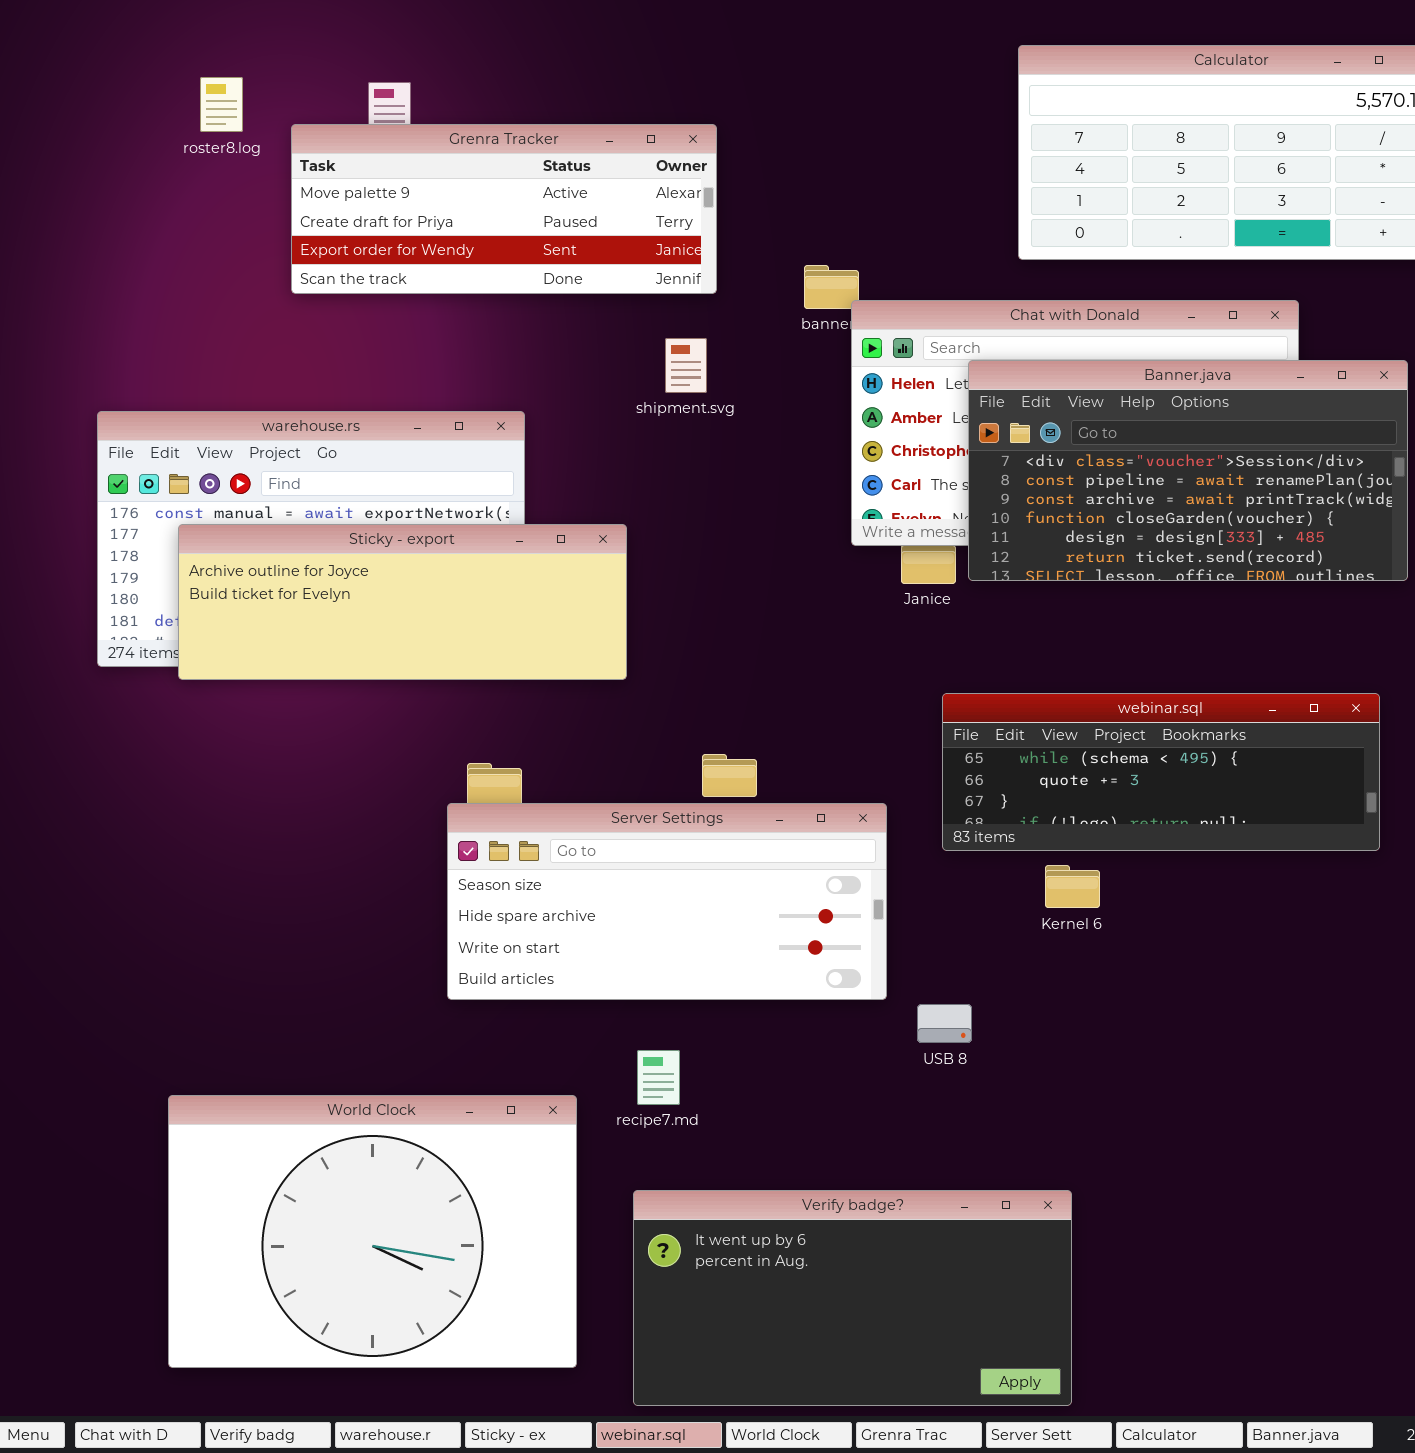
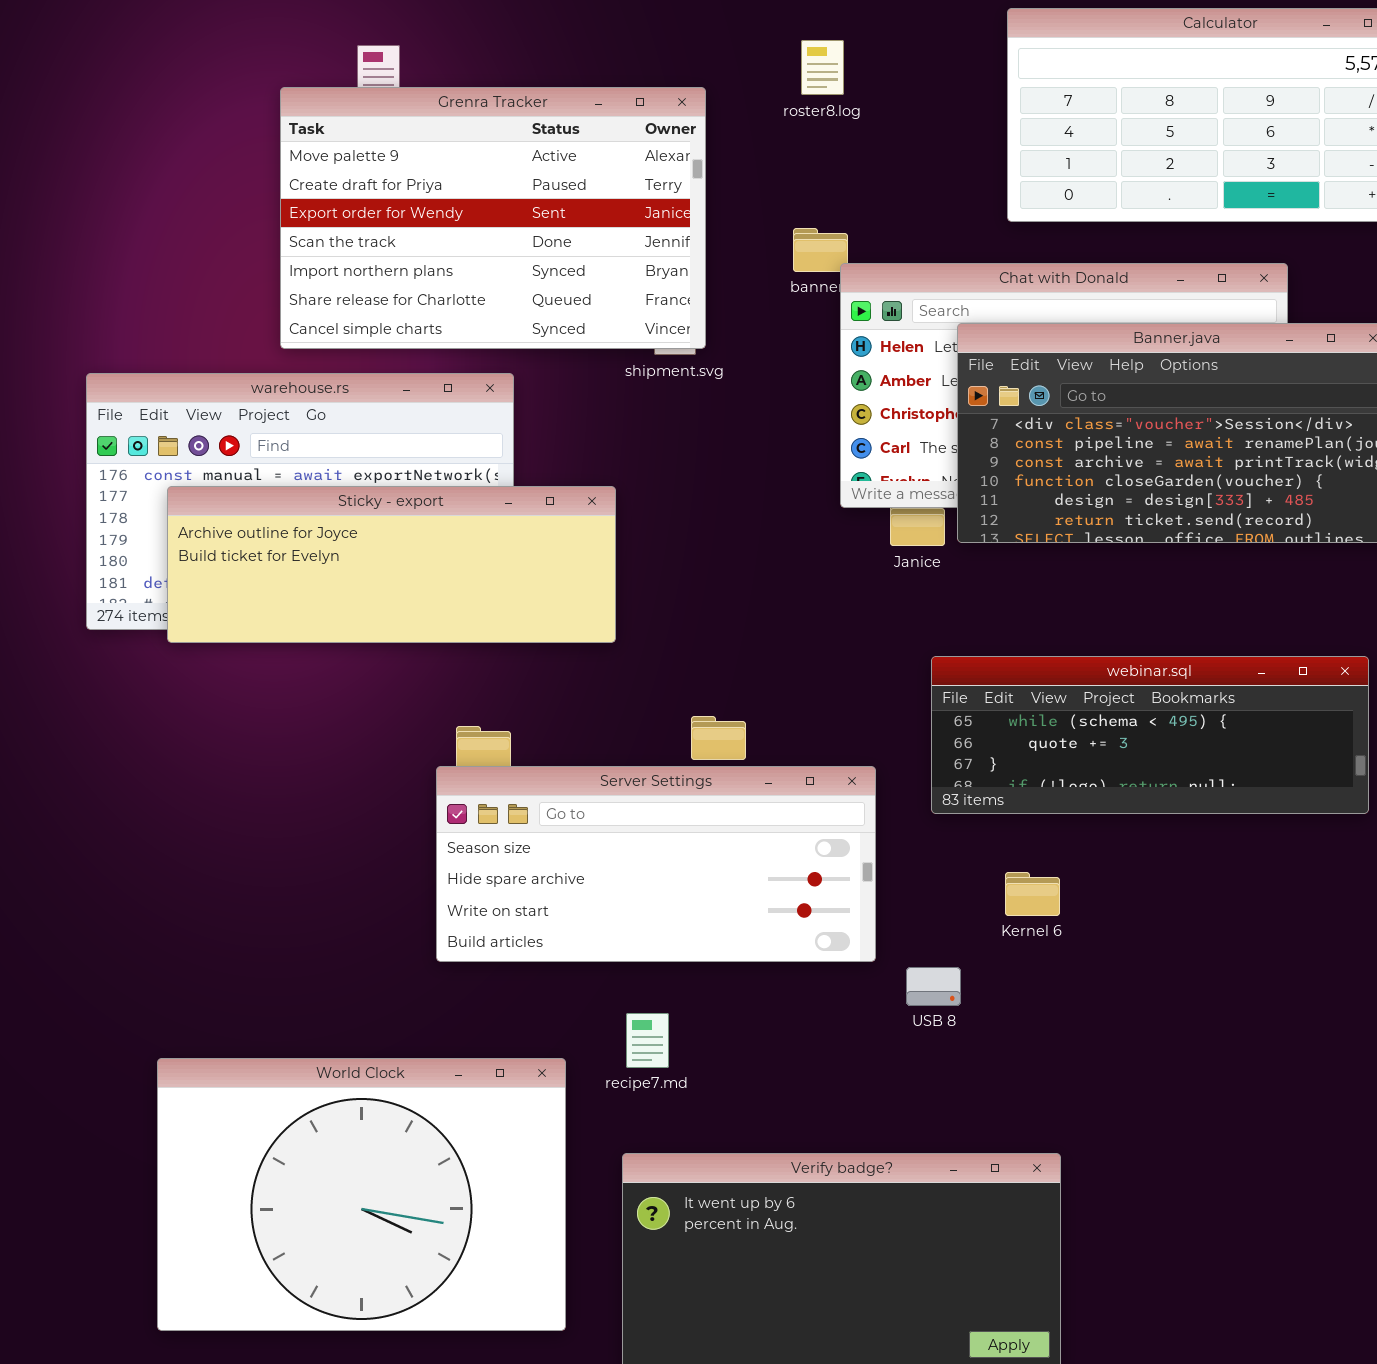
roster8.log: [200,77,243,132] -> [801,40,844,95], moved
Grenra Tracker: [291,124,717,294] -> [280,87,706,349], resized
Kernel 6: [1045,865,1100,908] -> [1005,872,1060,916], moved

